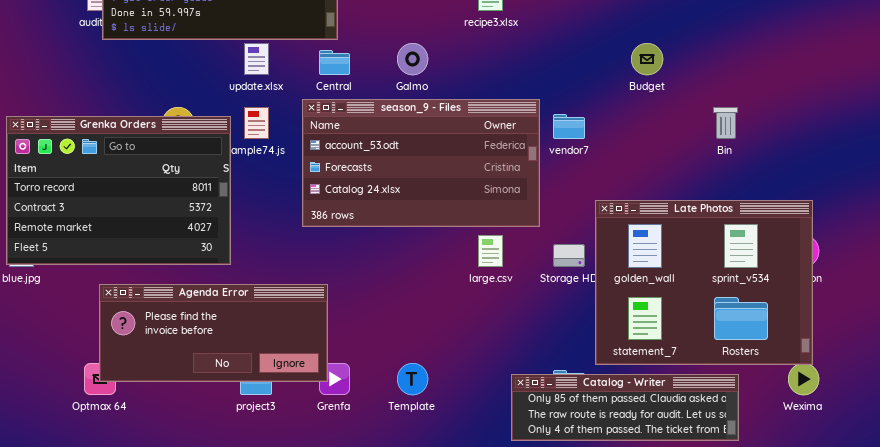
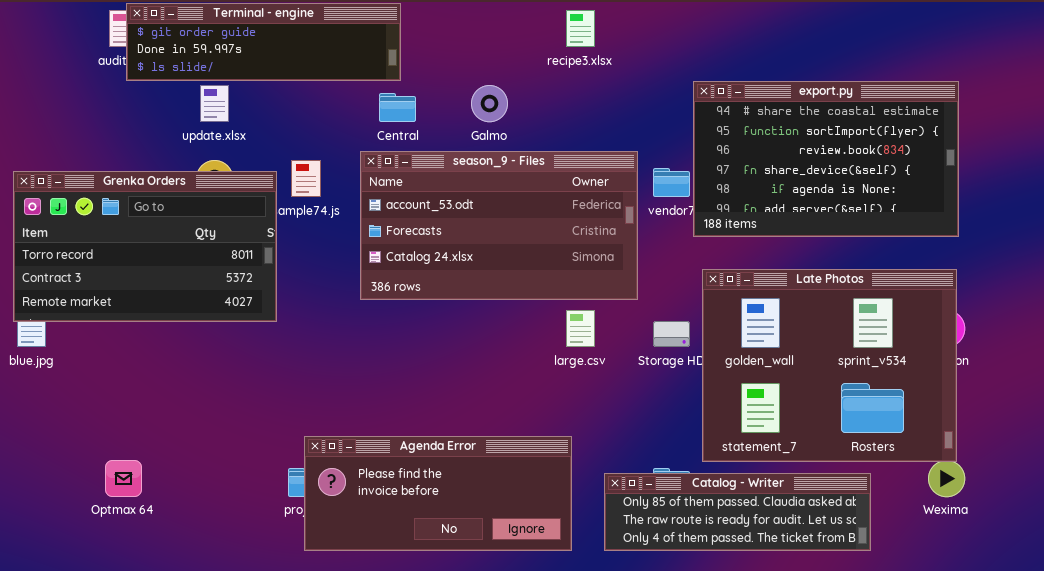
export.py: none -> [693,81,959,237], opened
update.xlsx: [244,43,269,75] -> [200,85,229,122], moved
Grenka Orders: [6,116,231,265] -> [13,171,277,322], resized
Agenda Error: [99,284,328,382] -> [304,436,572,551], moved

